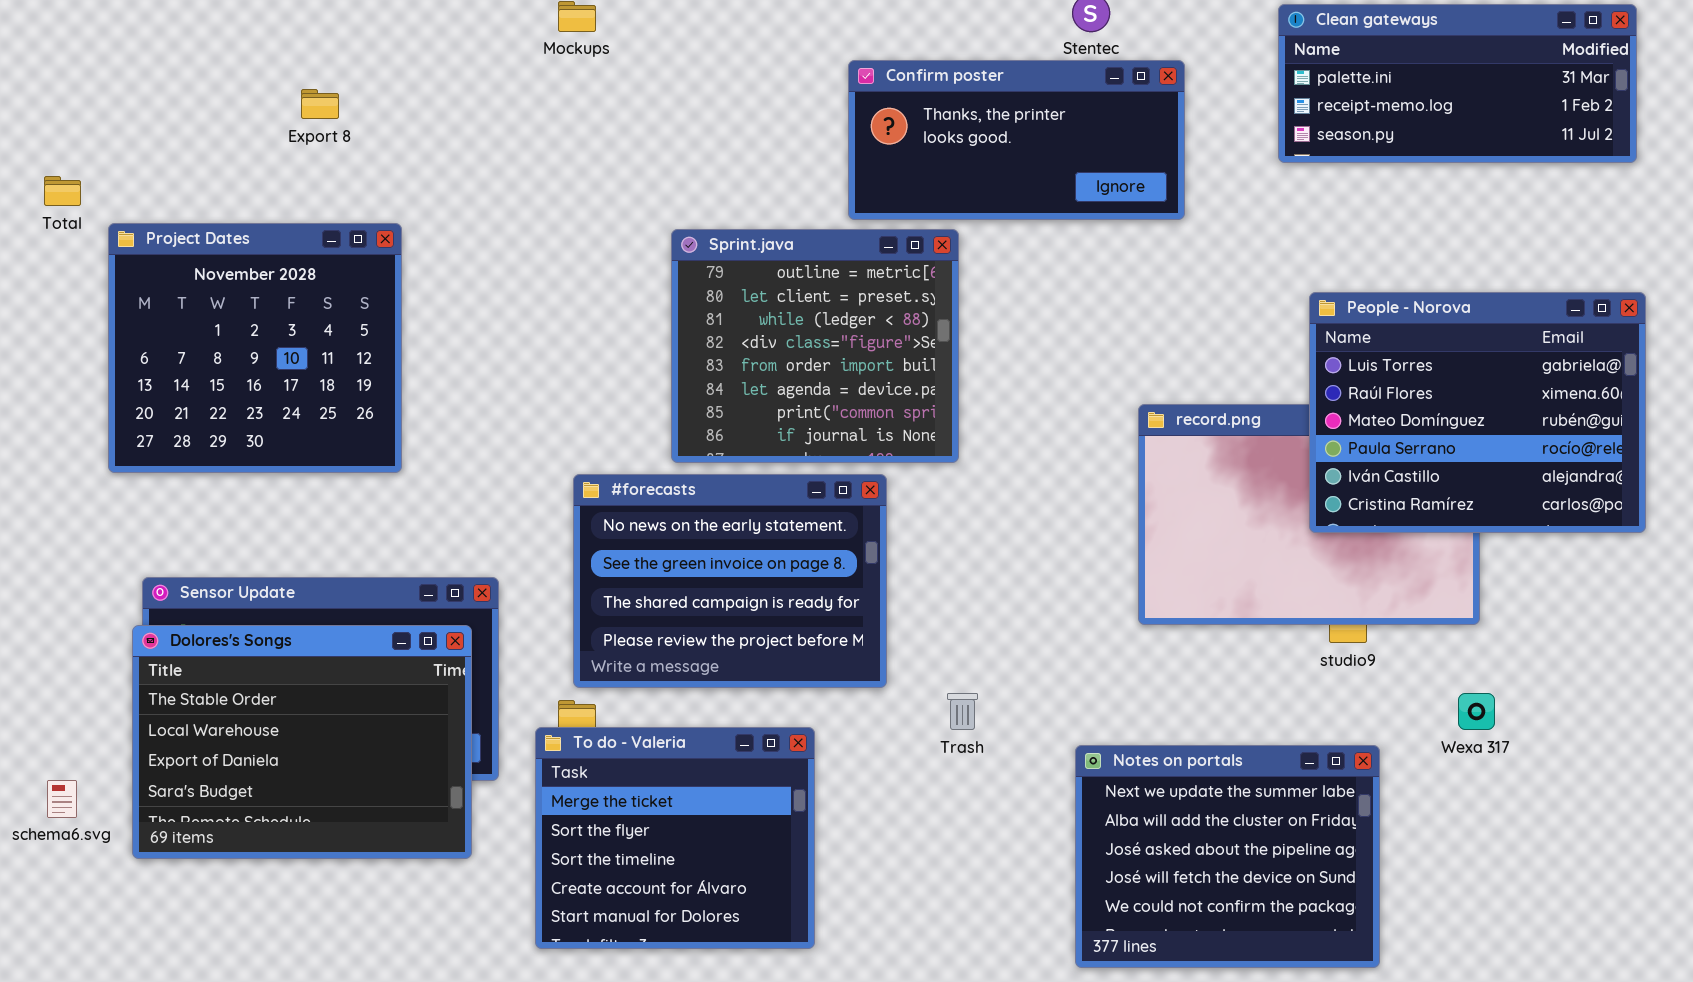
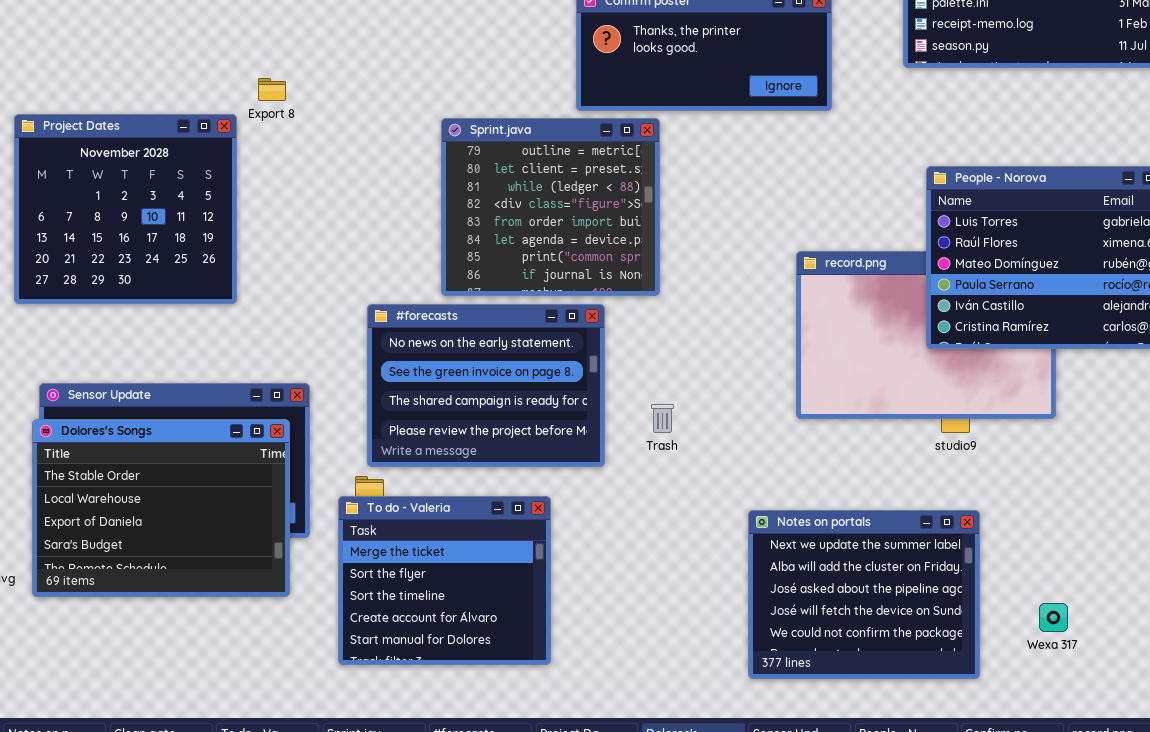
Export 8: [301,89,339,119] -> [258,78,286,101], moved
Trash: [947,693,978,730] -> [651,404,674,433], moved
Wexa 317: [1458,693,1495,730] -> [1039,603,1068,632], moved

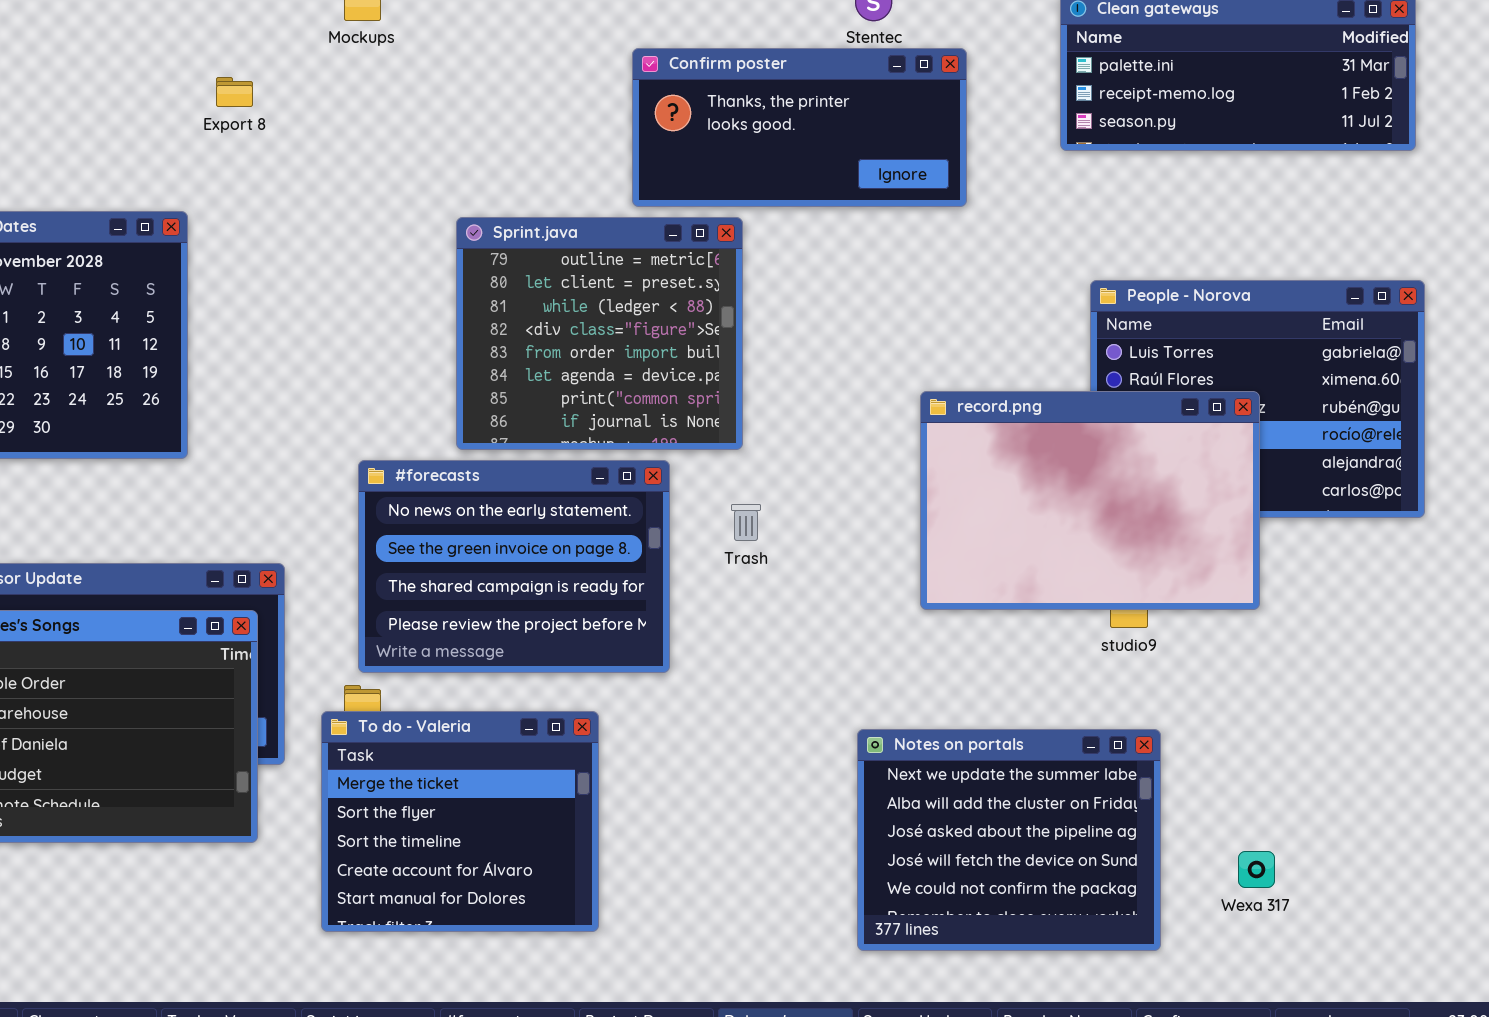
Export 8: [258,78,286,101] -> [216,77,253,107], moved
record.png: [796,251,1056,419] -> [920,391,1260,610], raised
Trash: [651,404,674,433] -> [731,504,761,541], moved

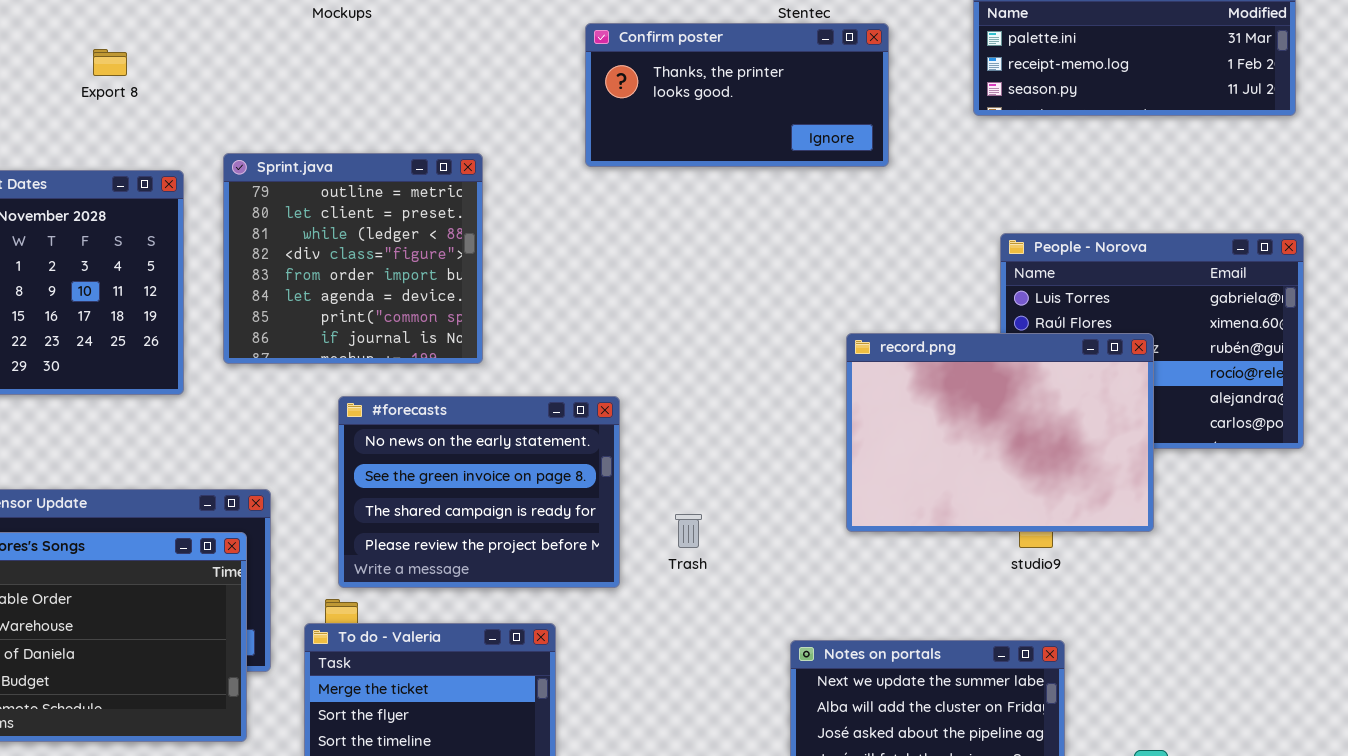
Export 8: [216,77,253,107] -> [93,49,127,76], moved
Sprint.java: [456,217,743,450] -> [223,153,483,364], moved
Trash: [731,504,761,541] -> [675,514,702,548], moved

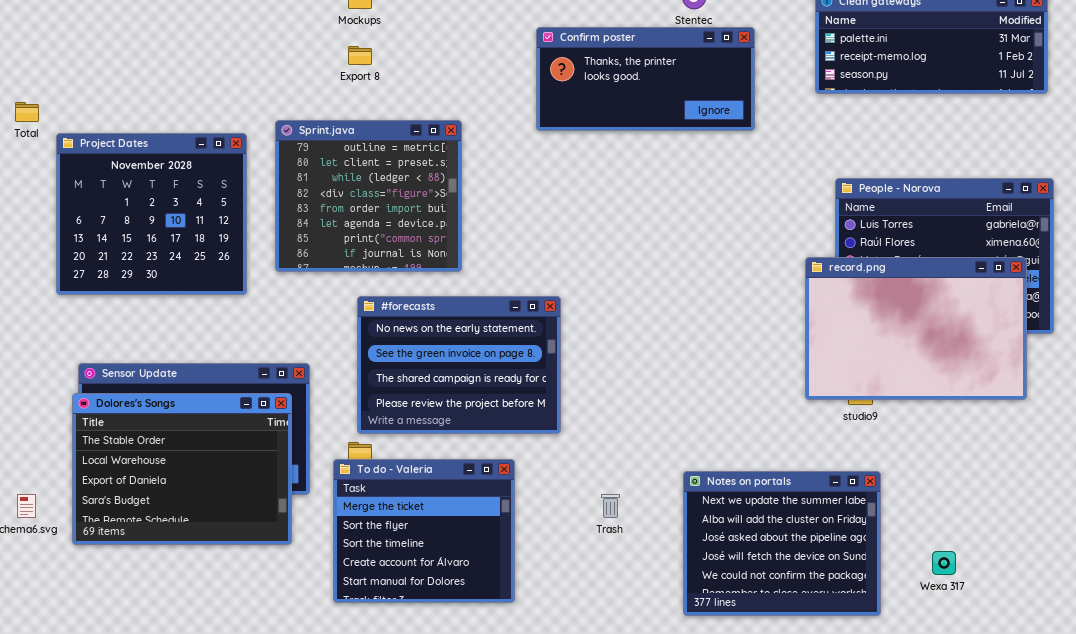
Export 8: [93,49,127,76] -> [348,46,372,65], moved
record.png: [846,333,1154,532] -> [805,257,1027,400], moved
Trash: [675,514,702,548] -> [601,494,620,518], moved

